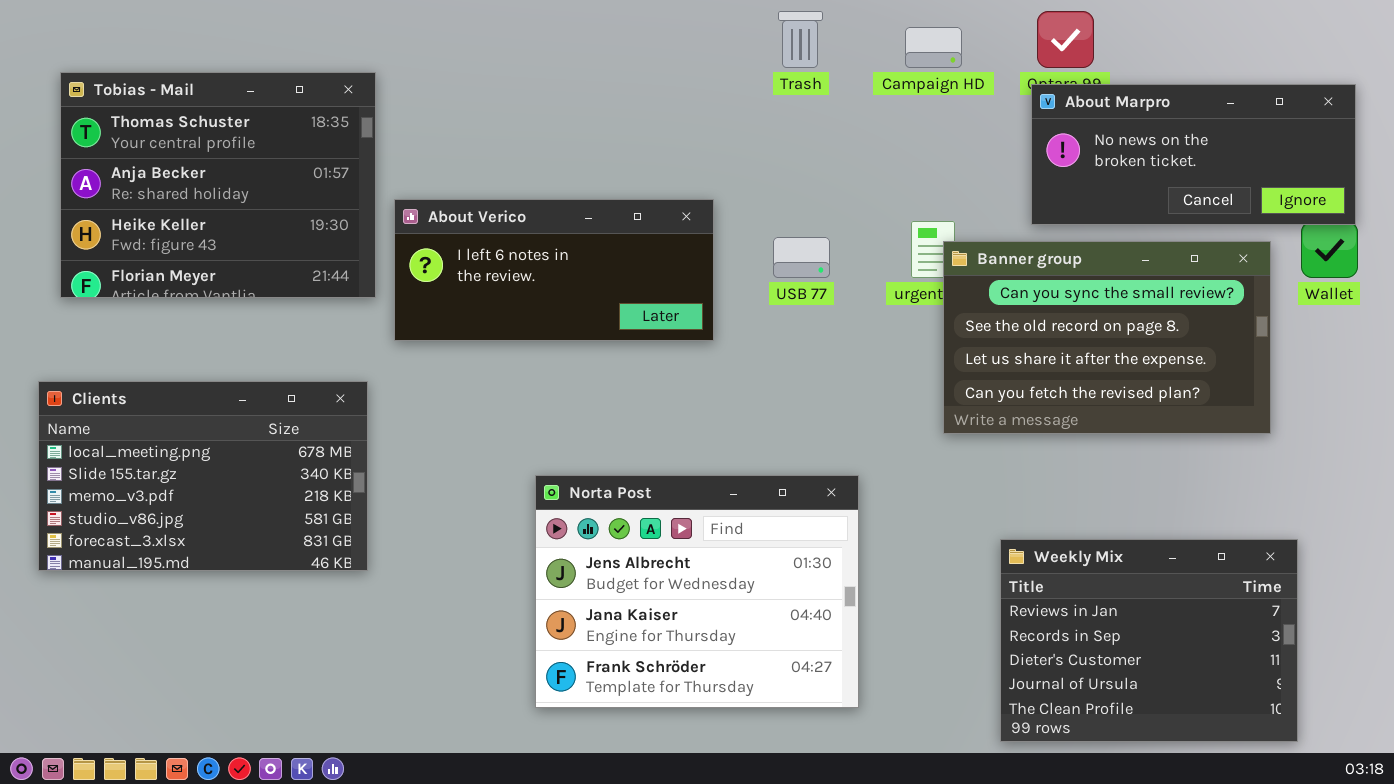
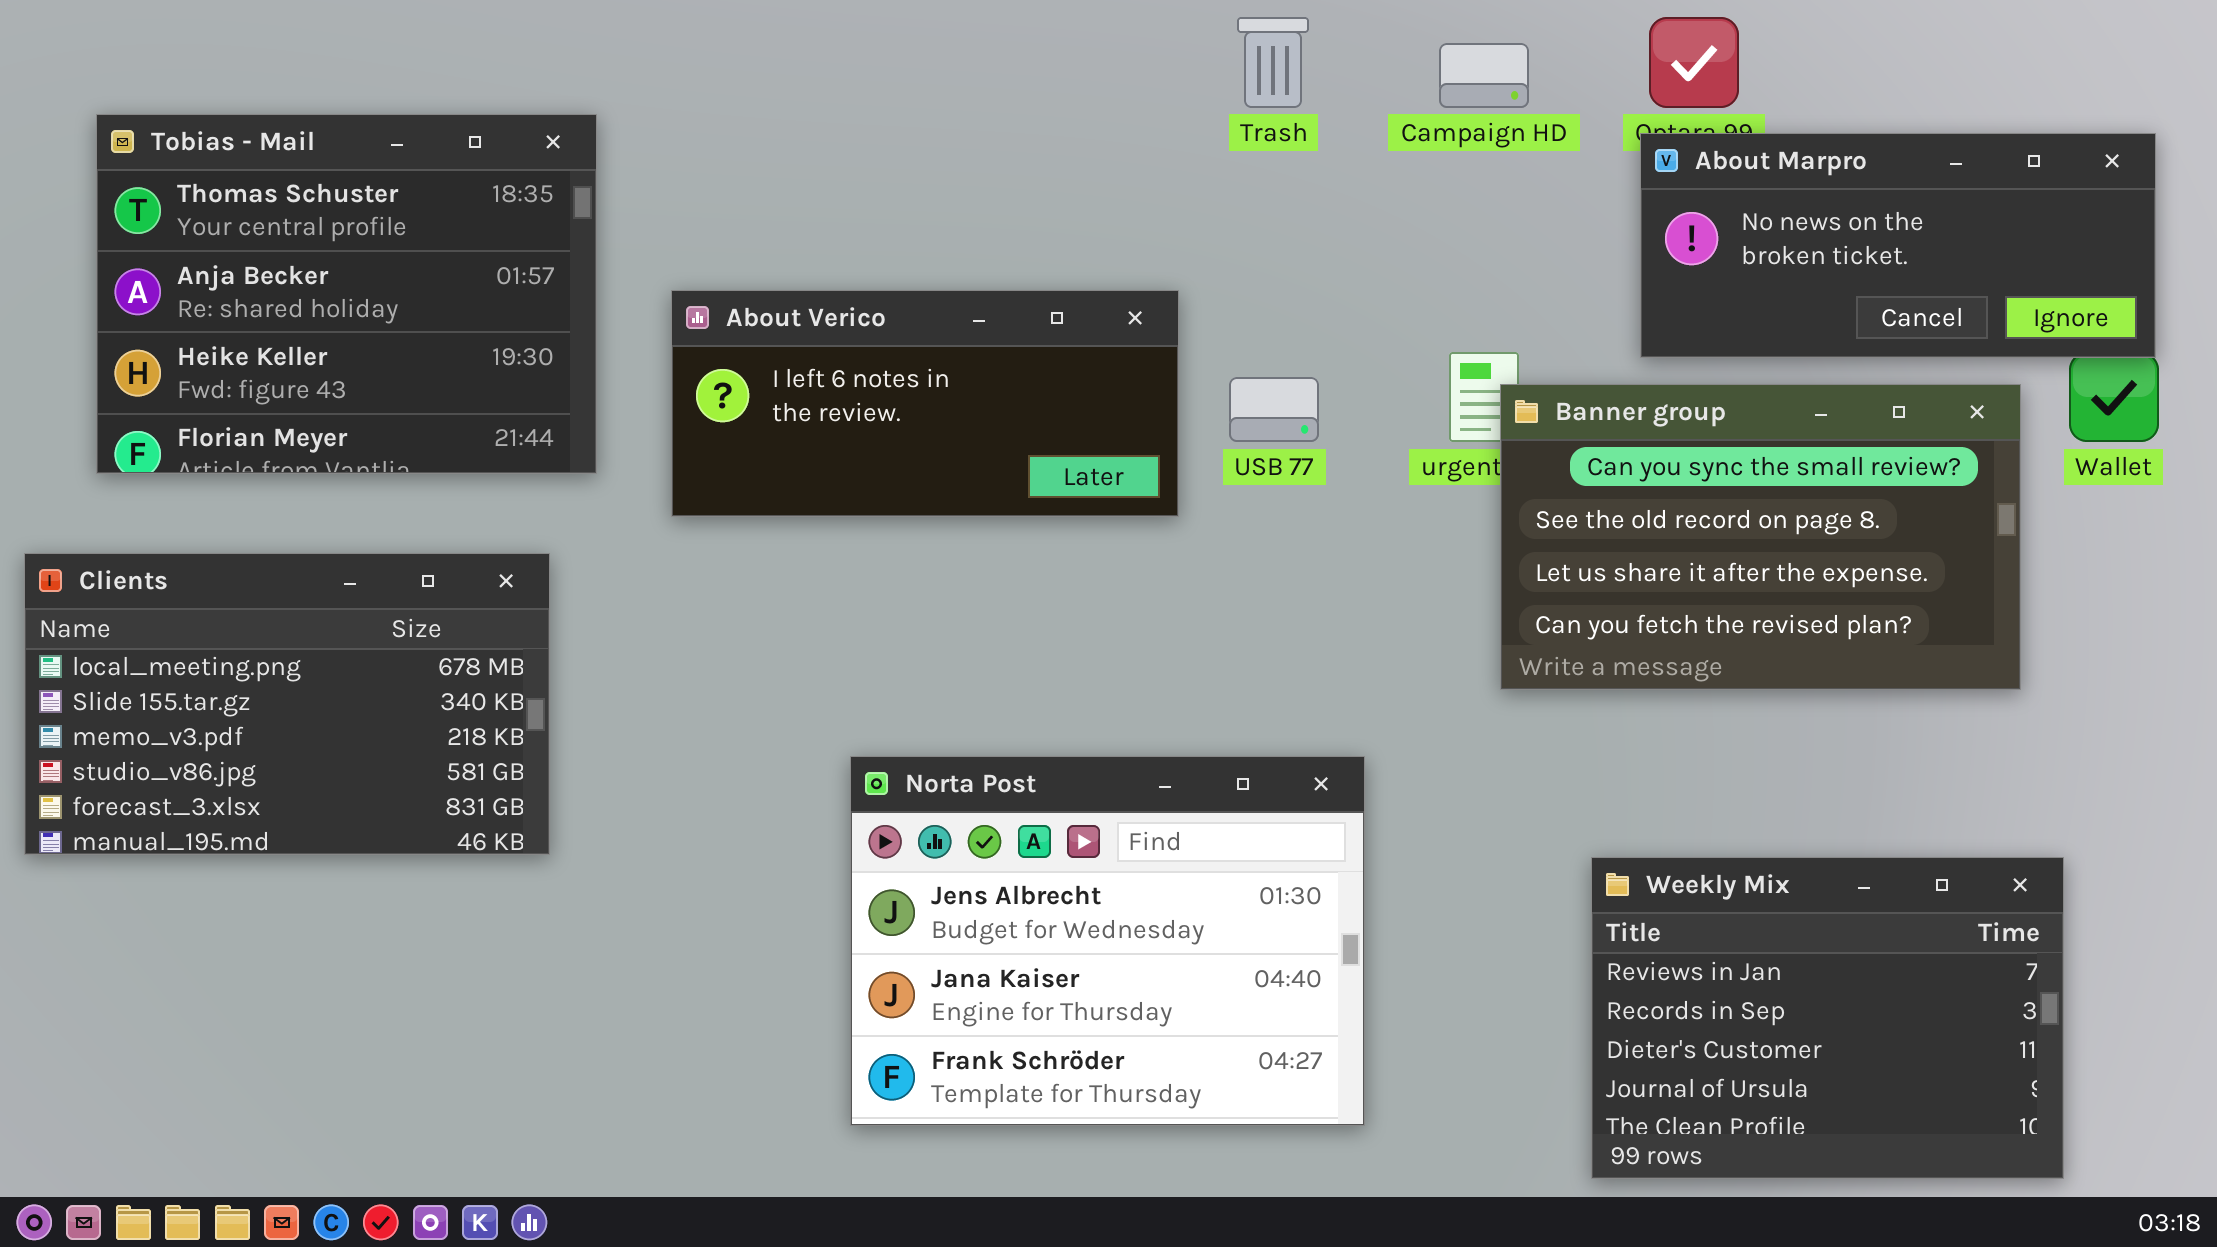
About Verico: [394,199,714,341] -> [671,290,1179,517], moved
Clients: [38,381,368,571] -> [24,553,550,855], moved

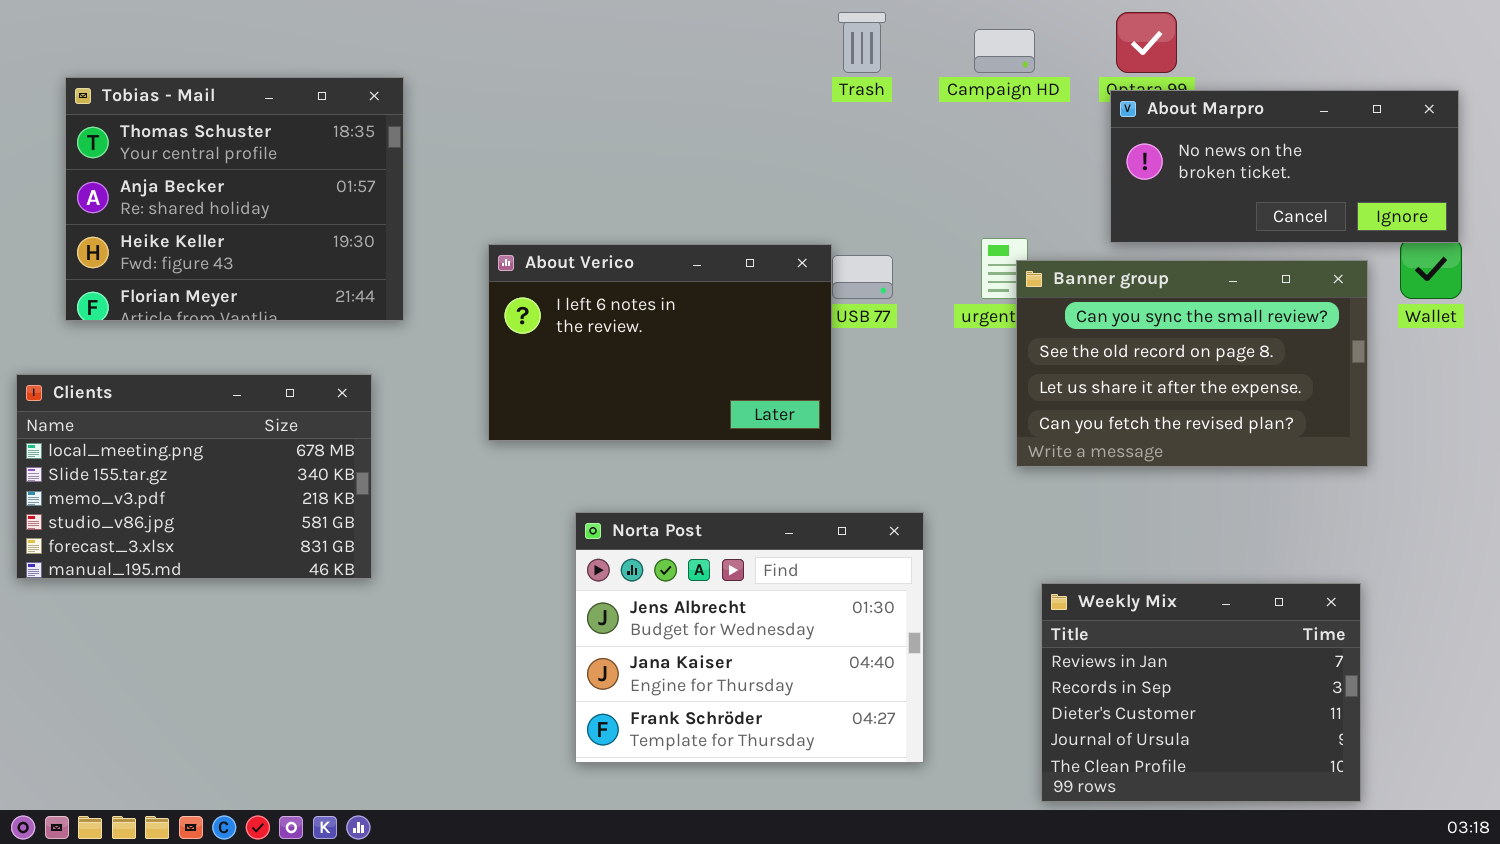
About Verico: [671,290,1179,517] -> [488,244,832,441], moved, resized
Weekly Mix: [1591,857,2064,1179] -> [1041,583,1361,802], moved

